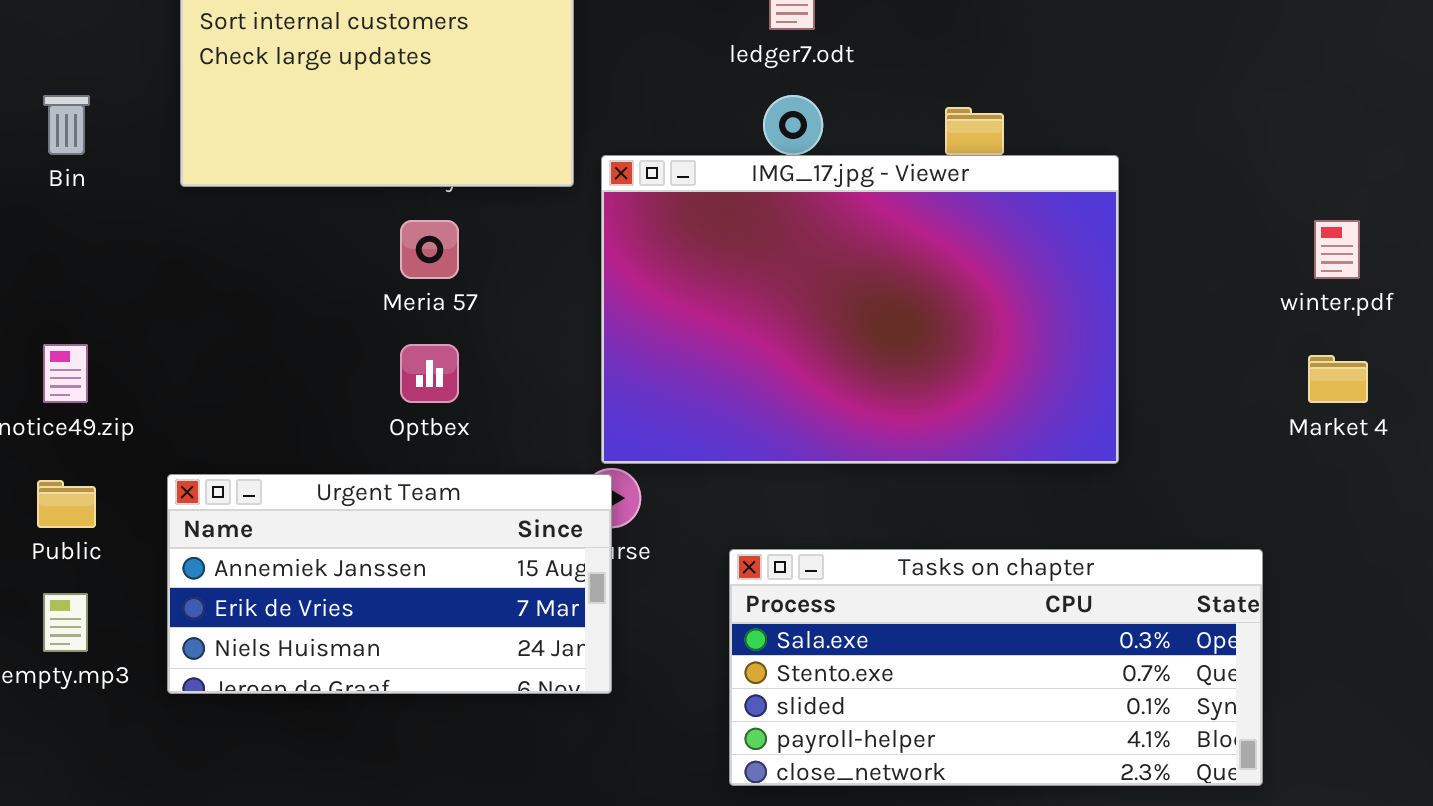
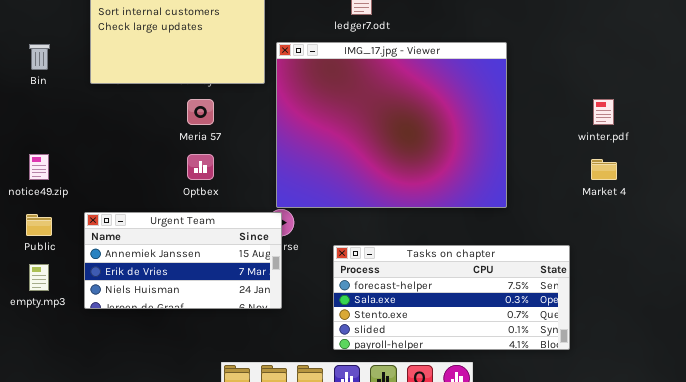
IMG_17.jpg - Viewer: [601,155,1119,464] -> [276,42,507,208], resized
Tasks on chapter: [729,549,1263,786] -> [333,245,570,350], scrolled up 1 row

